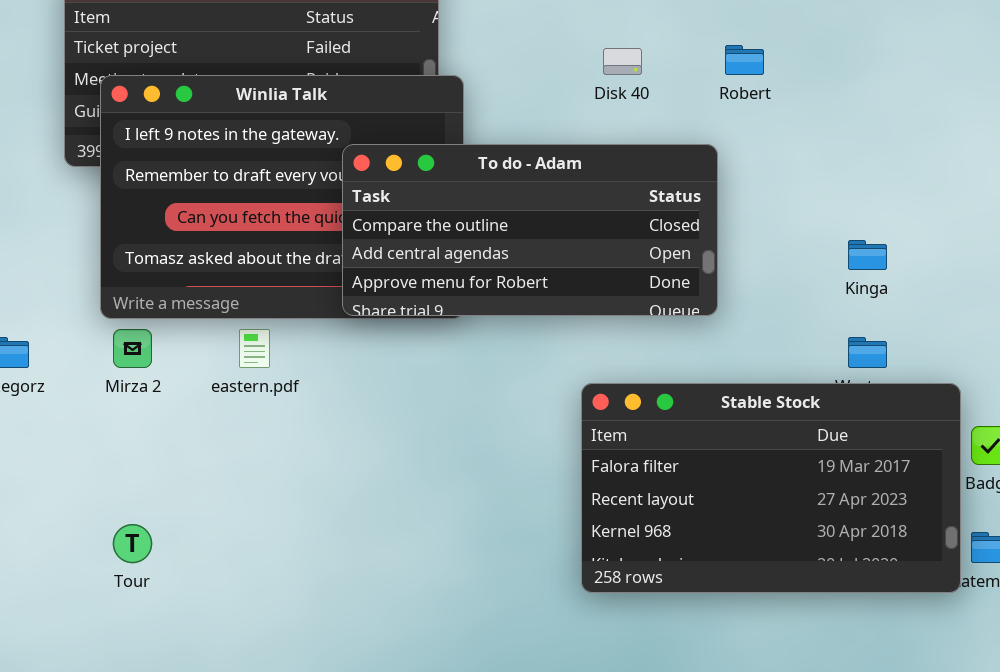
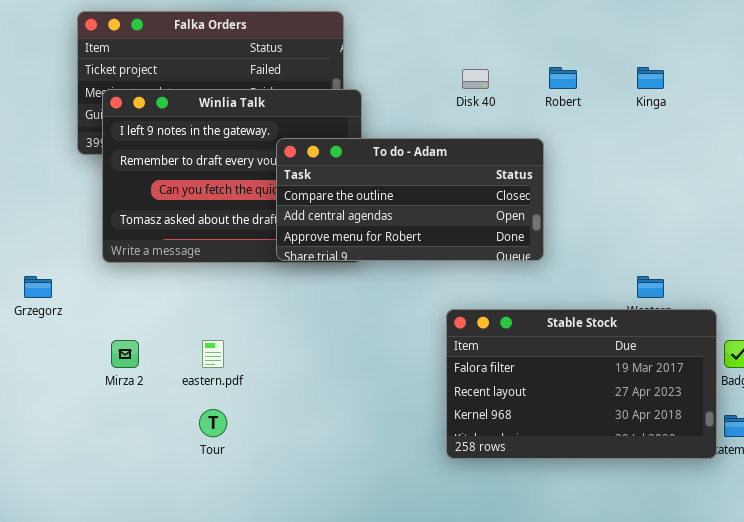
Kinga: [848,240,887,270] -> [637,67,664,89], moved
Mirza 2: [113,329,152,368] -> [111,340,139,368], moved
eastern.pdf: [239,329,270,368] -> [202,340,224,368], moved
Tour: [113,524,152,563] -> [199,409,227,437], moved

